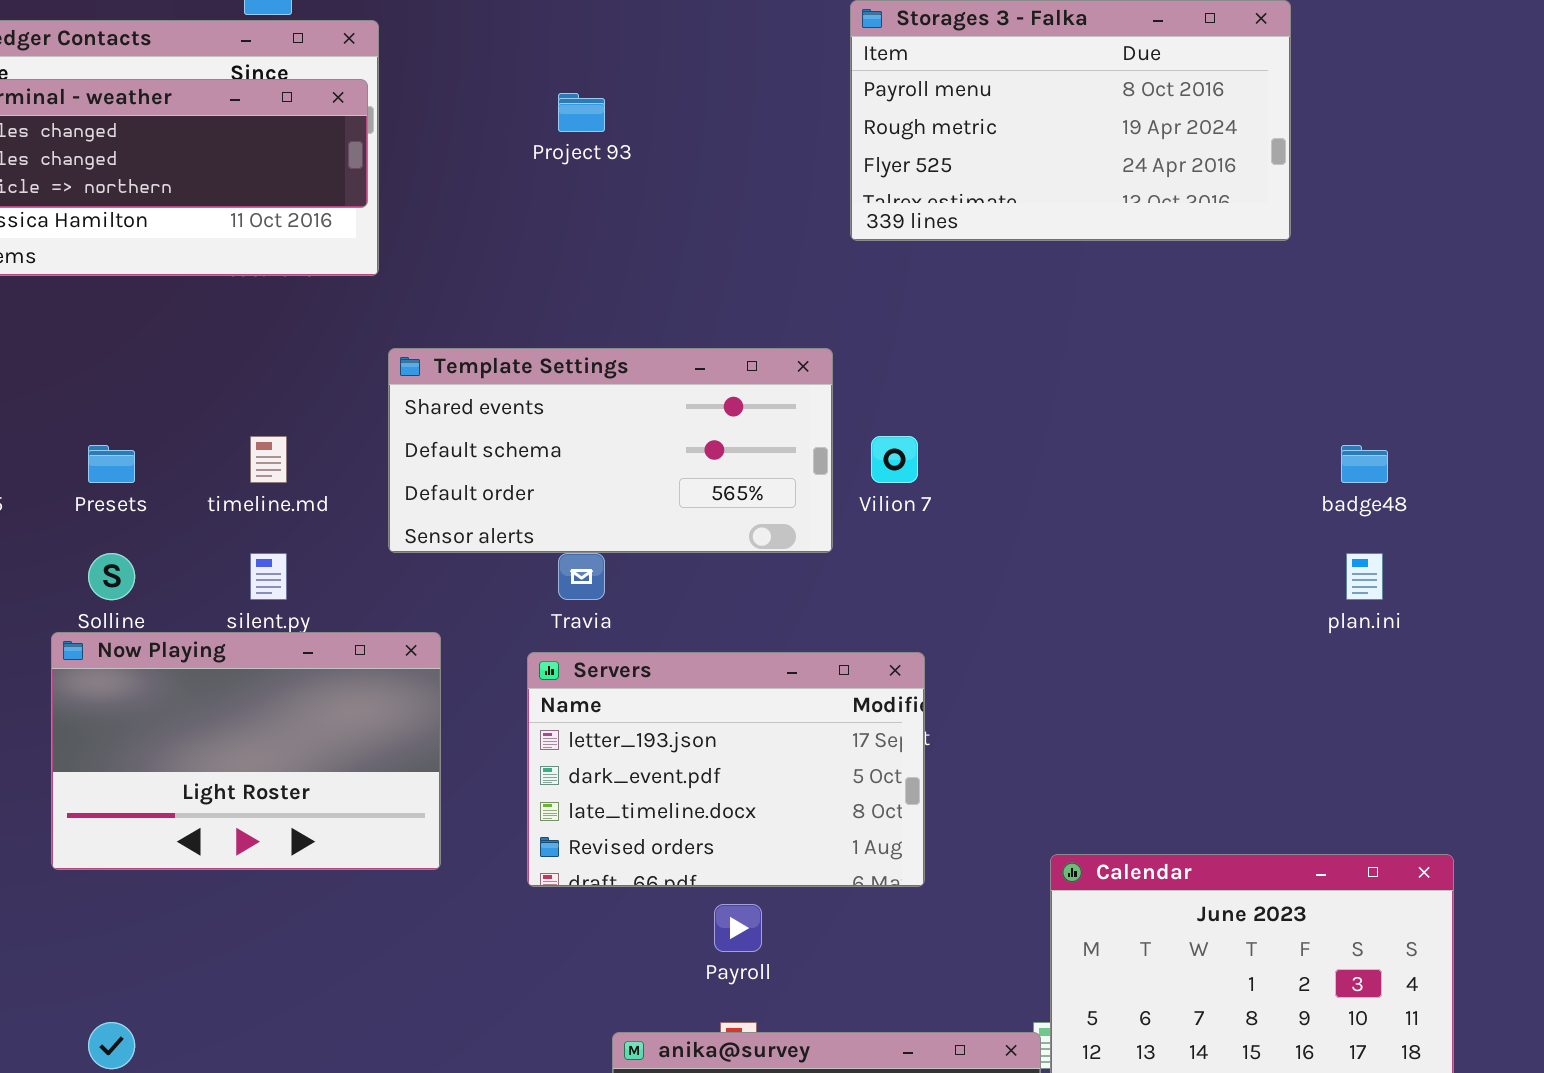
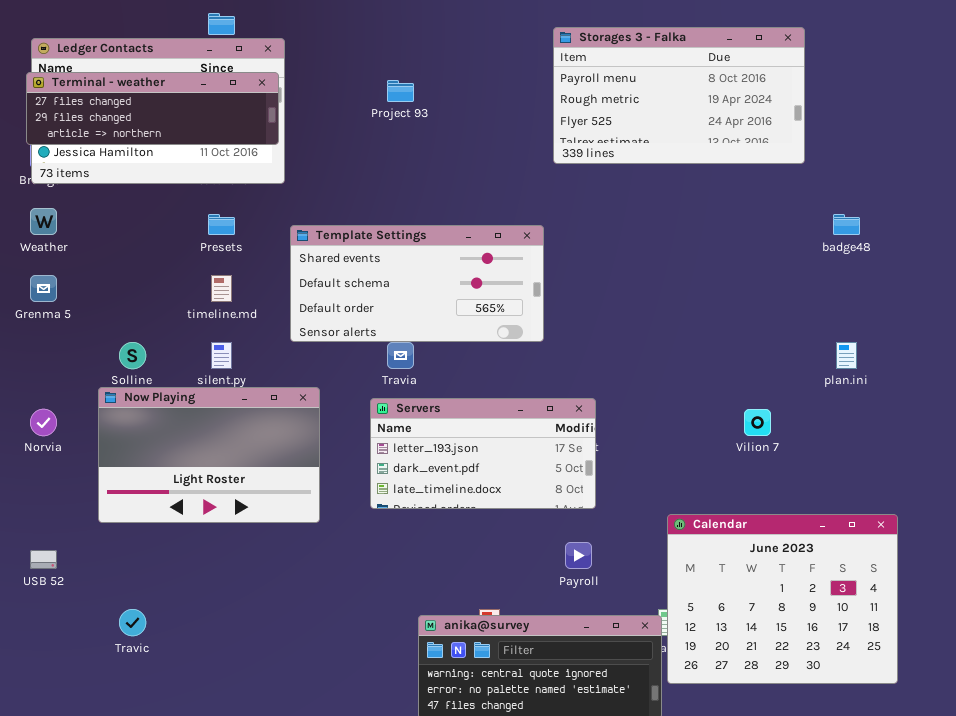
Vilion 7: [871,436,918,483] -> [744,409,771,436], moved
Presets: [88,445,135,483] -> [208,214,235,235], moved
badge48: [1341,445,1388,483] -> [833,214,860,235], moved
Servers: [527,652,925,887] -> [370,398,596,509], resized
Payroll: [714,904,762,952] -> [565,542,592,569], moved

